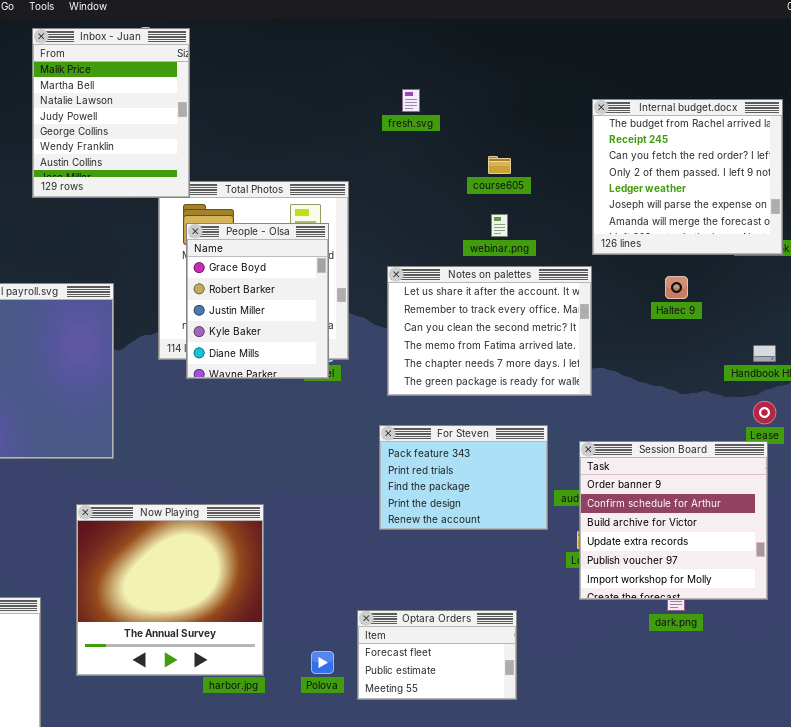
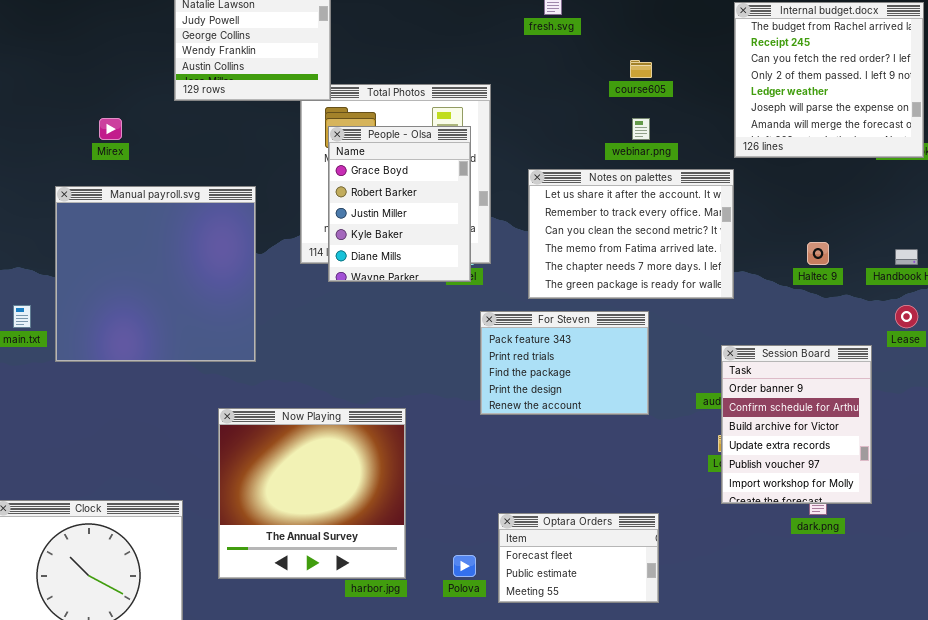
Haltec 9: [665,276,688,299] -> [807,242,829,265], moved
For Steven: [379,425,548,530] -> [480,311,649,415], moved
Session Board: [579,441,768,600] -> [721,345,872,504], resized

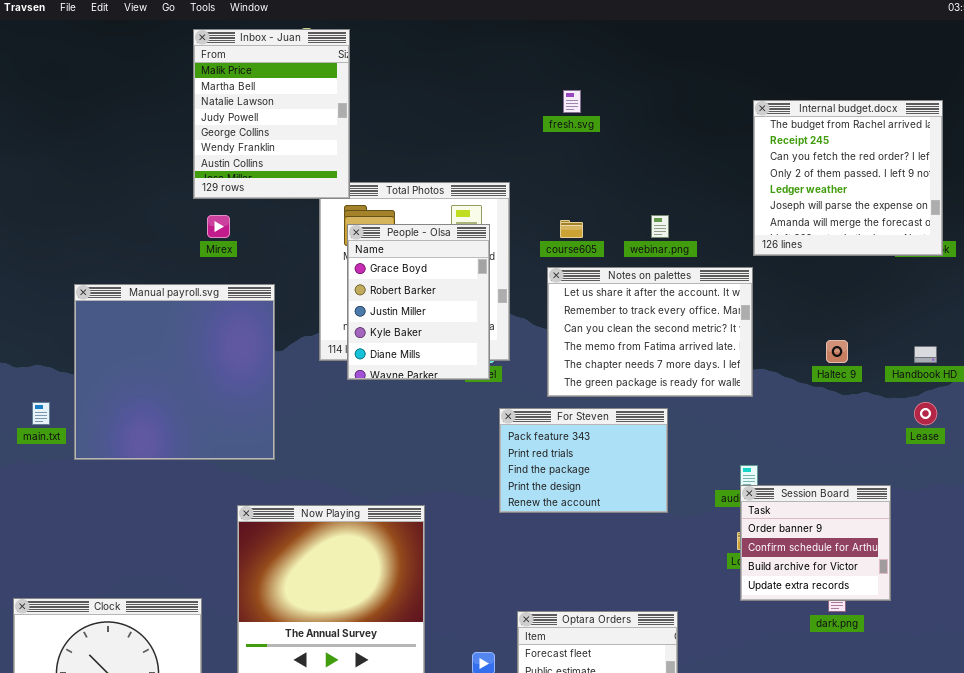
course605: [630,60,652,78] -> [560,220,583,238], moved
Mirex: [99,118,122,140] -> [207,215,230,238], moved
Session Board: [721,345,872,504] -> [740,485,891,601], resized

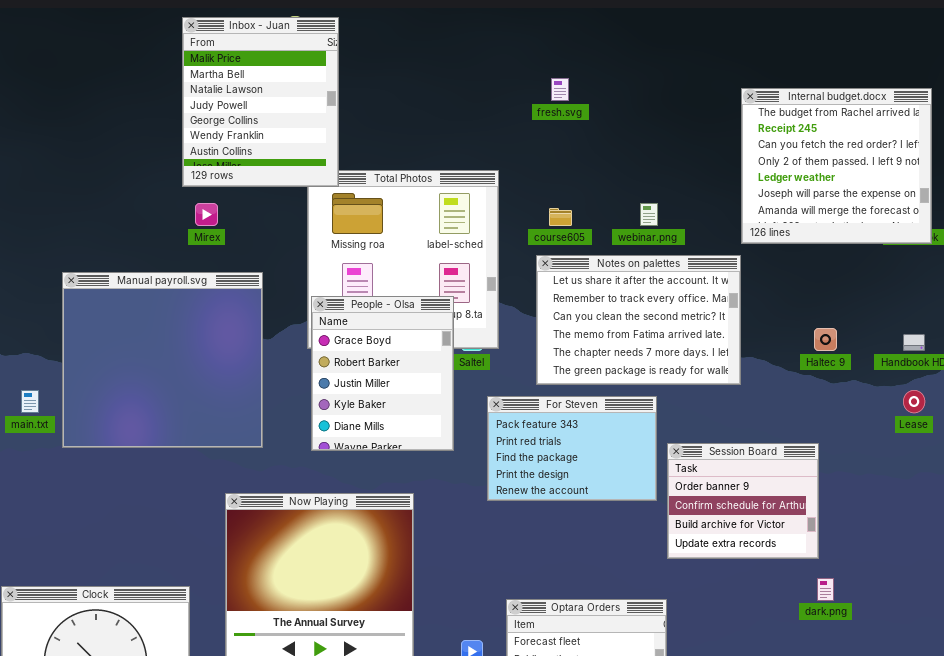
People - Olsa: [347,224,490,380] -> [311,296,454,451], moved
Session Board: [740,485,891,601] -> [667,443,819,559], moved

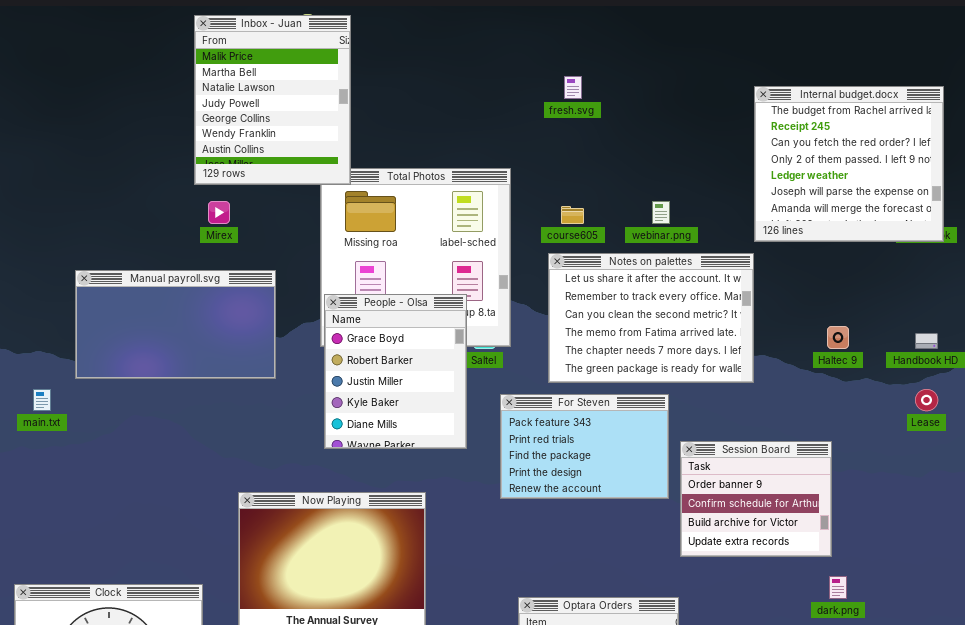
Manual payroll.svg: [62,272,263,448] -> [75,270,276,379], resized

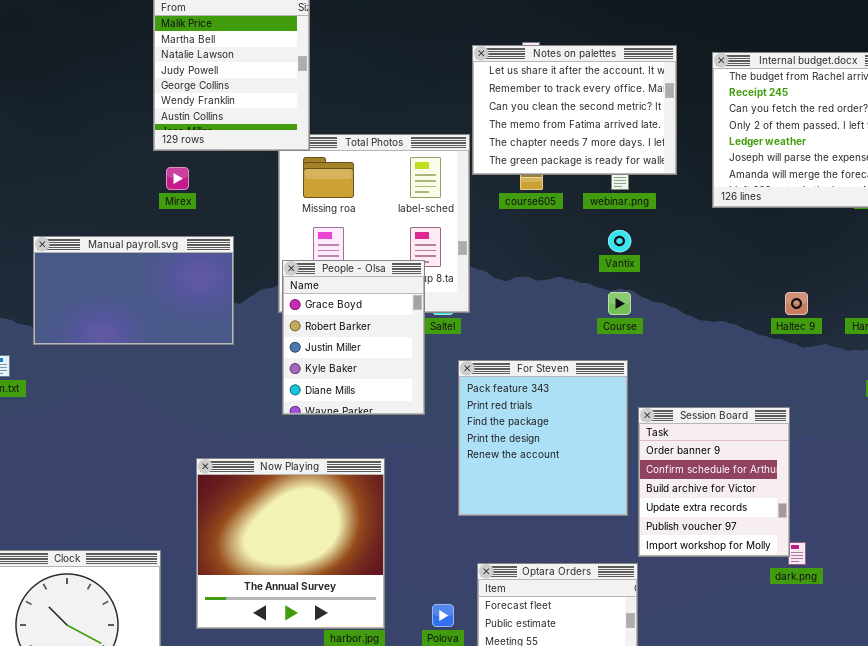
Notes on palettes: [548,253,754,383] -> [472,45,677,175], moved
For Steven: [500,394,669,499] -> [458,360,628,516], resized
Session Board: [680,441,832,557] -> [638,407,790,557], resized

